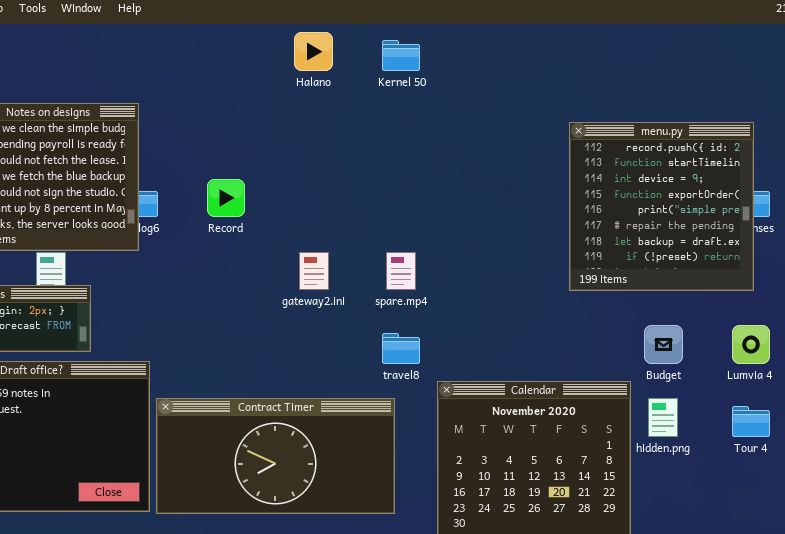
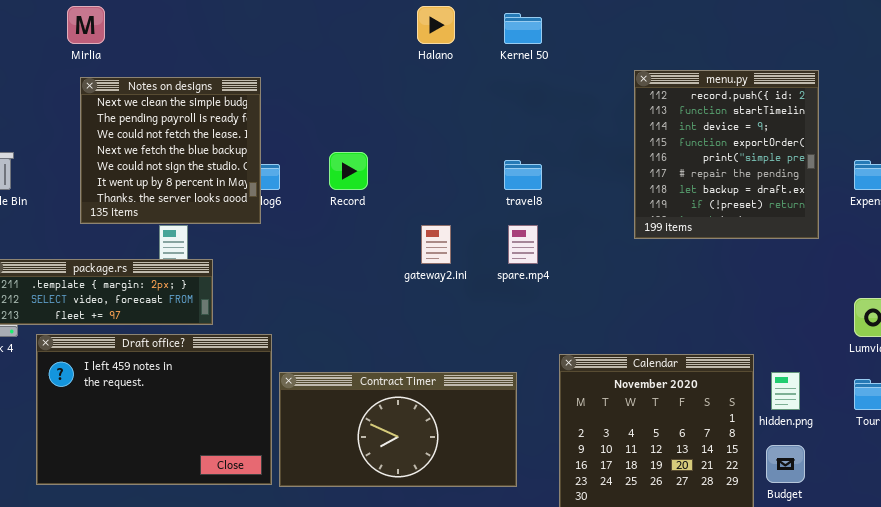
menu.py: [569,122,754,291] -> [634,70,819,239], moved
Budget: [644,325,683,364] -> [766,445,805,483], moved
travel8: [382,333,420,364] -> [504,160,542,190], moved

